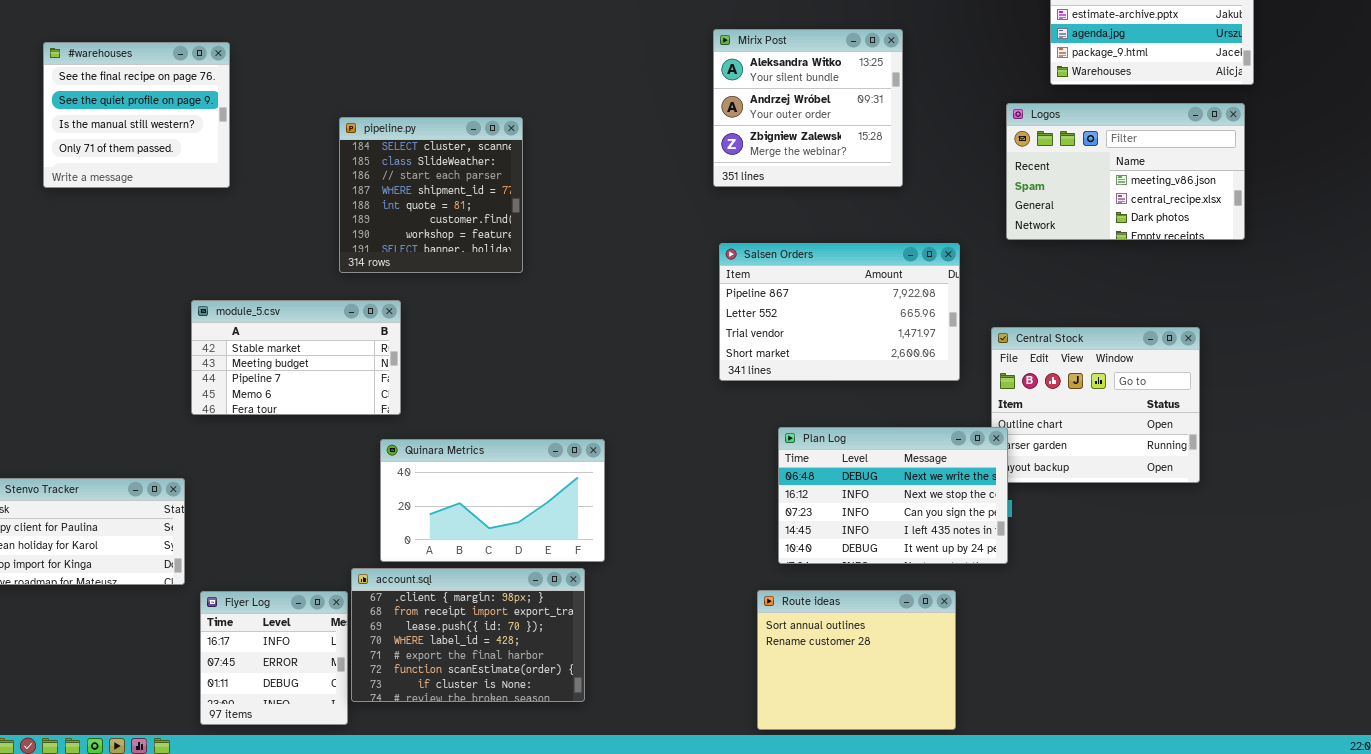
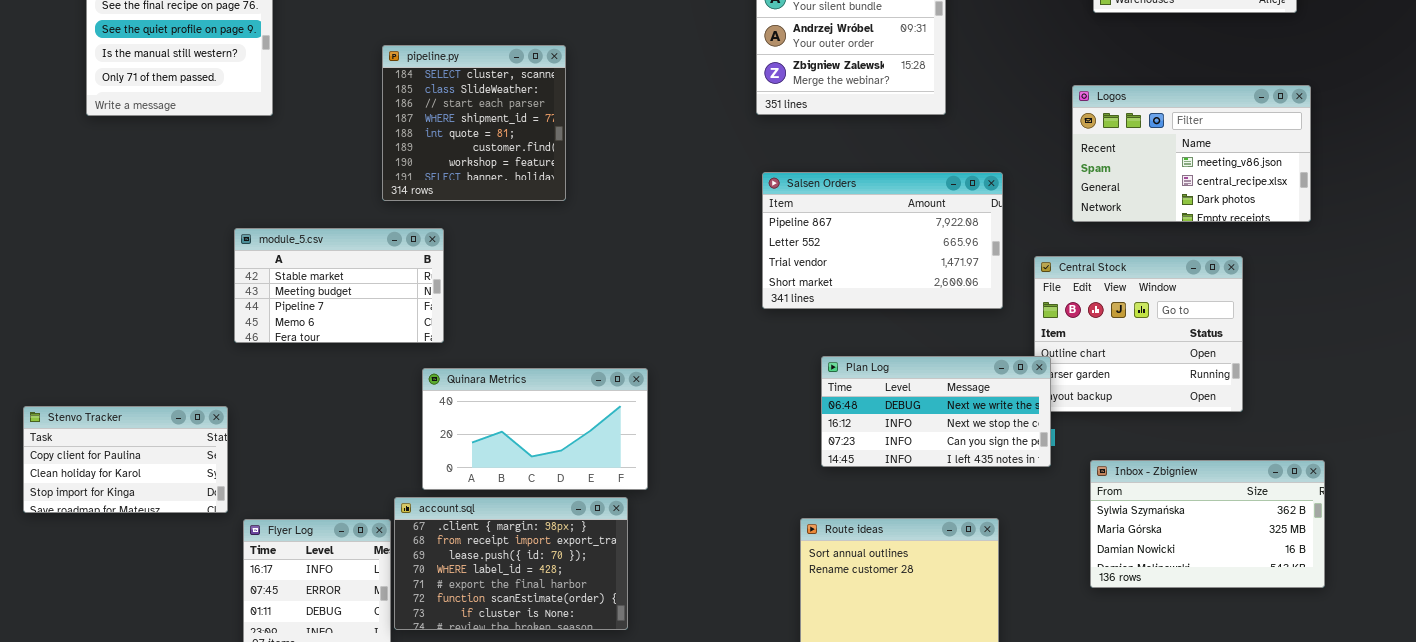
Logos: [1006,103,1245,240] -> [1072,85,1311,222], moved
Plan Log: [778,427,1008,564] -> [821,356,1051,467], resized
Inbox - Zbigniew: none -> [1090,460,1325,588], opened

